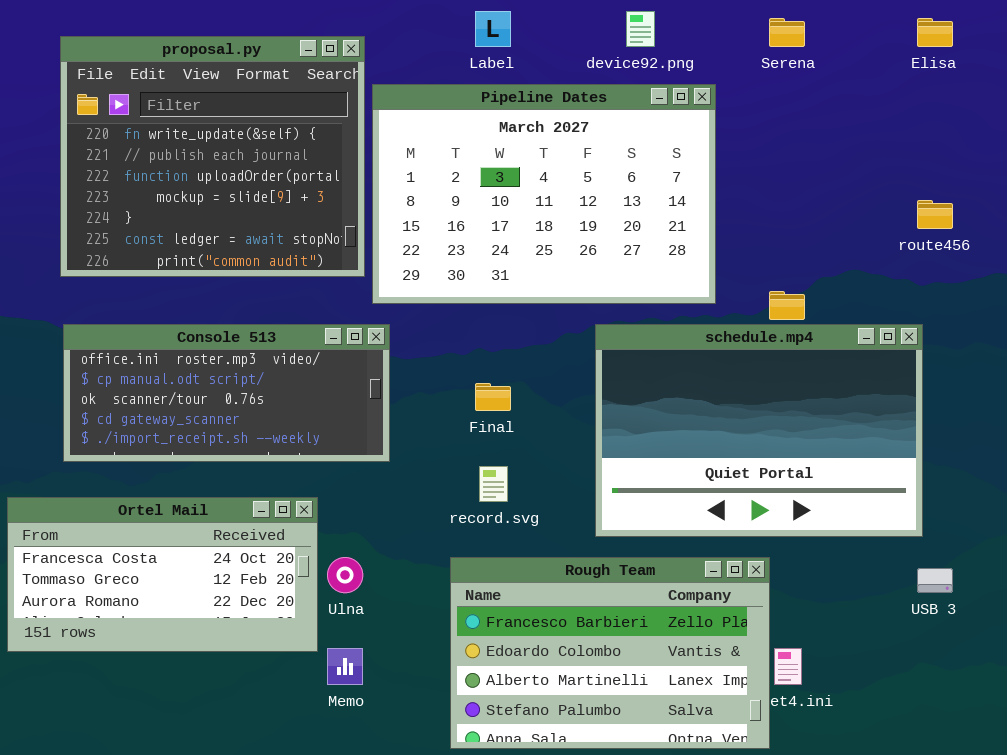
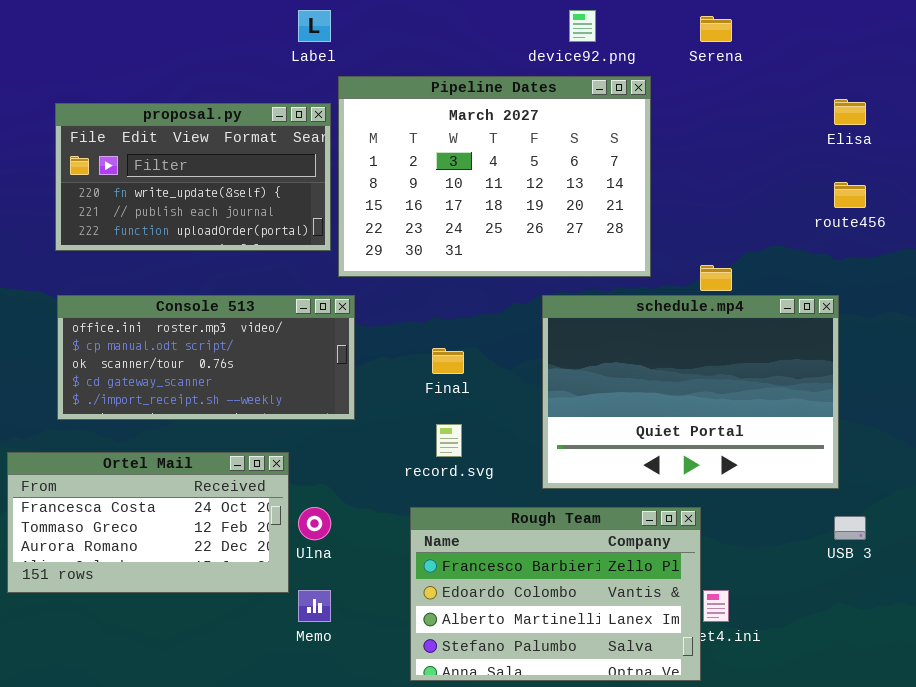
Label: [475,11,511,47] -> [298,10,331,42], moved
Elisa: [917,18,953,47] -> [834,99,866,125], moved
proposal.py: [60,36,365,277] -> [55,103,331,251], resized

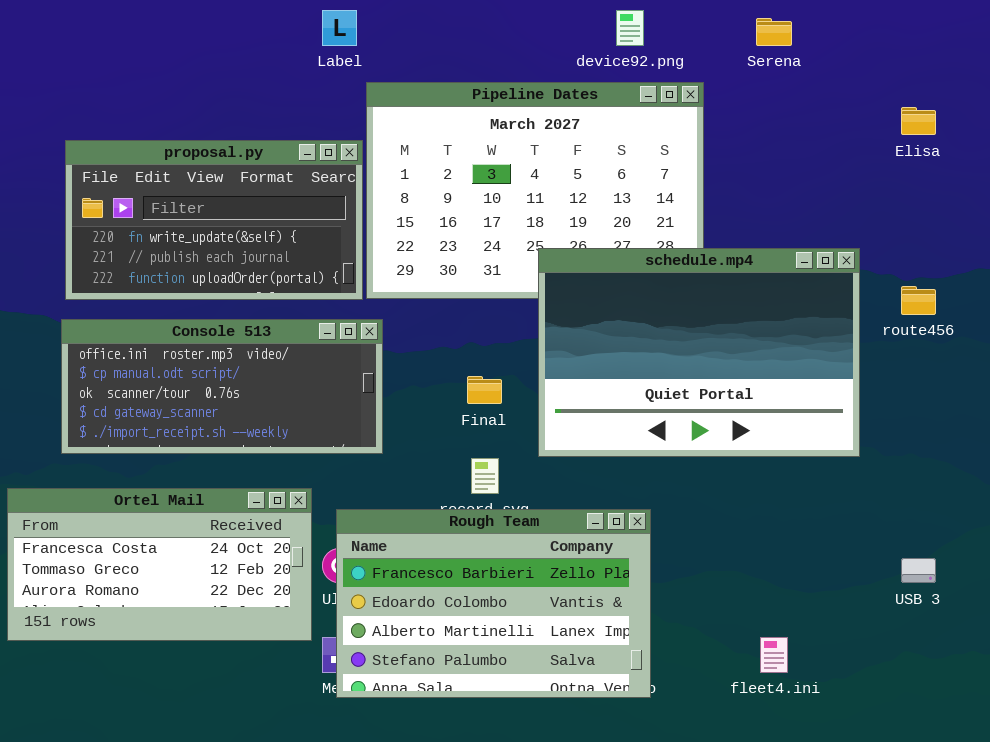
proposal.py: [55,103,331,251] -> [65,140,363,300], moved
route456: [834,182,866,208] -> [901,286,936,315], moved
schedule.mp4: [542,295,839,489] -> [538,248,860,457], moved
Rough Team: [410,507,701,681] -> [336,509,651,698], moved

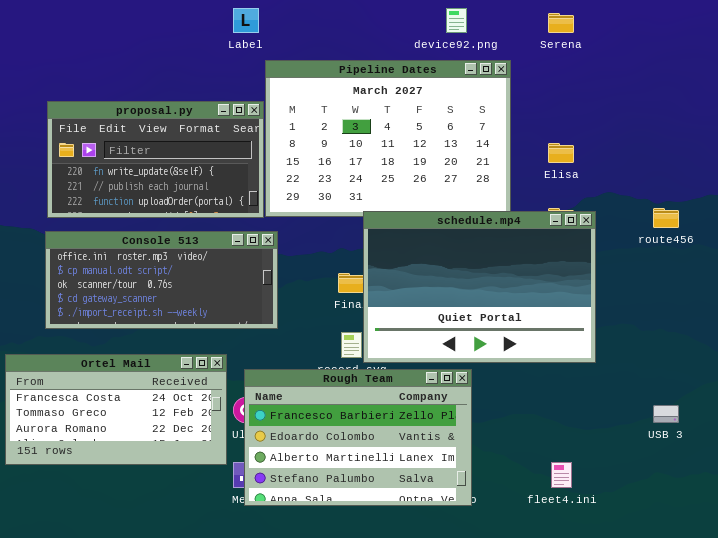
Elisa: [901,107,936,135] -> [548,143,574,163], moved
schedule.mp4: [538,248,860,457] -> [363,211,596,363], moved

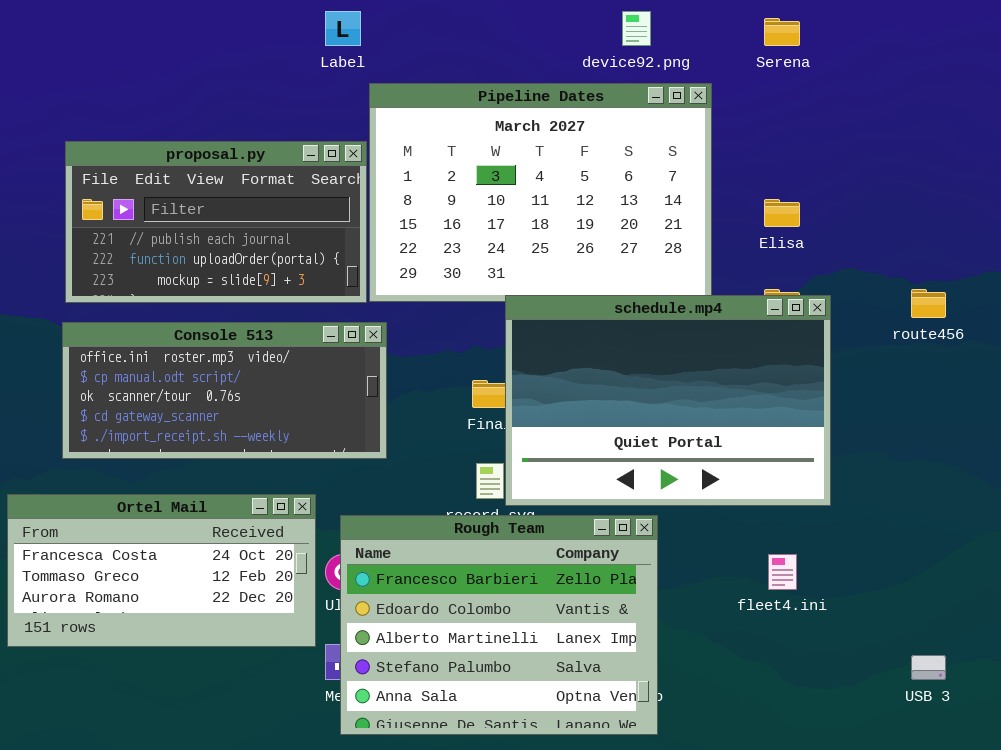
proposal.py: [47,101,264,218] -> [65,141,367,303], scrolled down 1 row
Rough Team: [244,369,472,506] -> [340,515,658,735], resized
USB 3: [653,405,679,423] -> [911,655,946,680], moved
fleet4.ini: [551,462,572,488] -> [768,554,797,590], moved

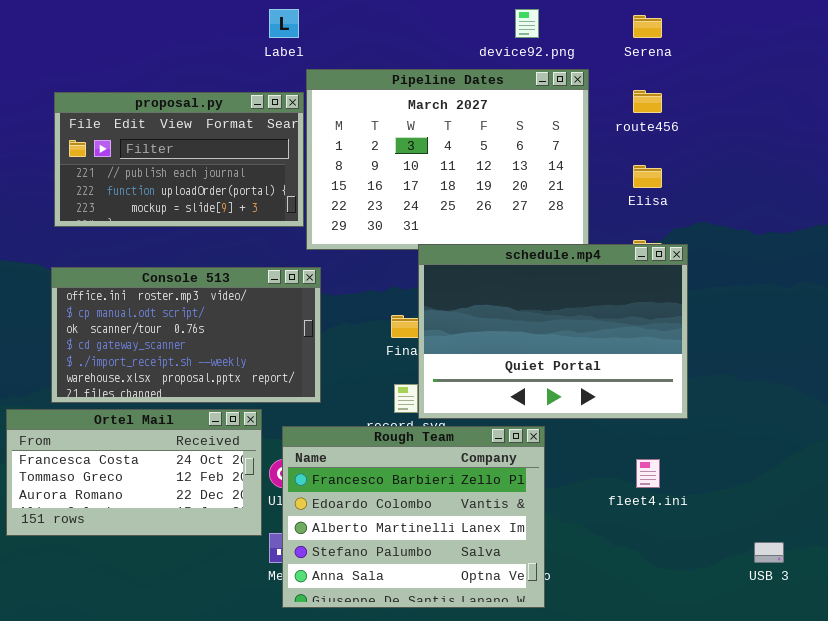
proposal.py: [65,141,367,303] -> [54,92,304,227], moved
route456: [911,289,946,318] -> [633,90,662,113], moved
Console 513: [62,322,387,459] -> [51,267,321,403], resized

